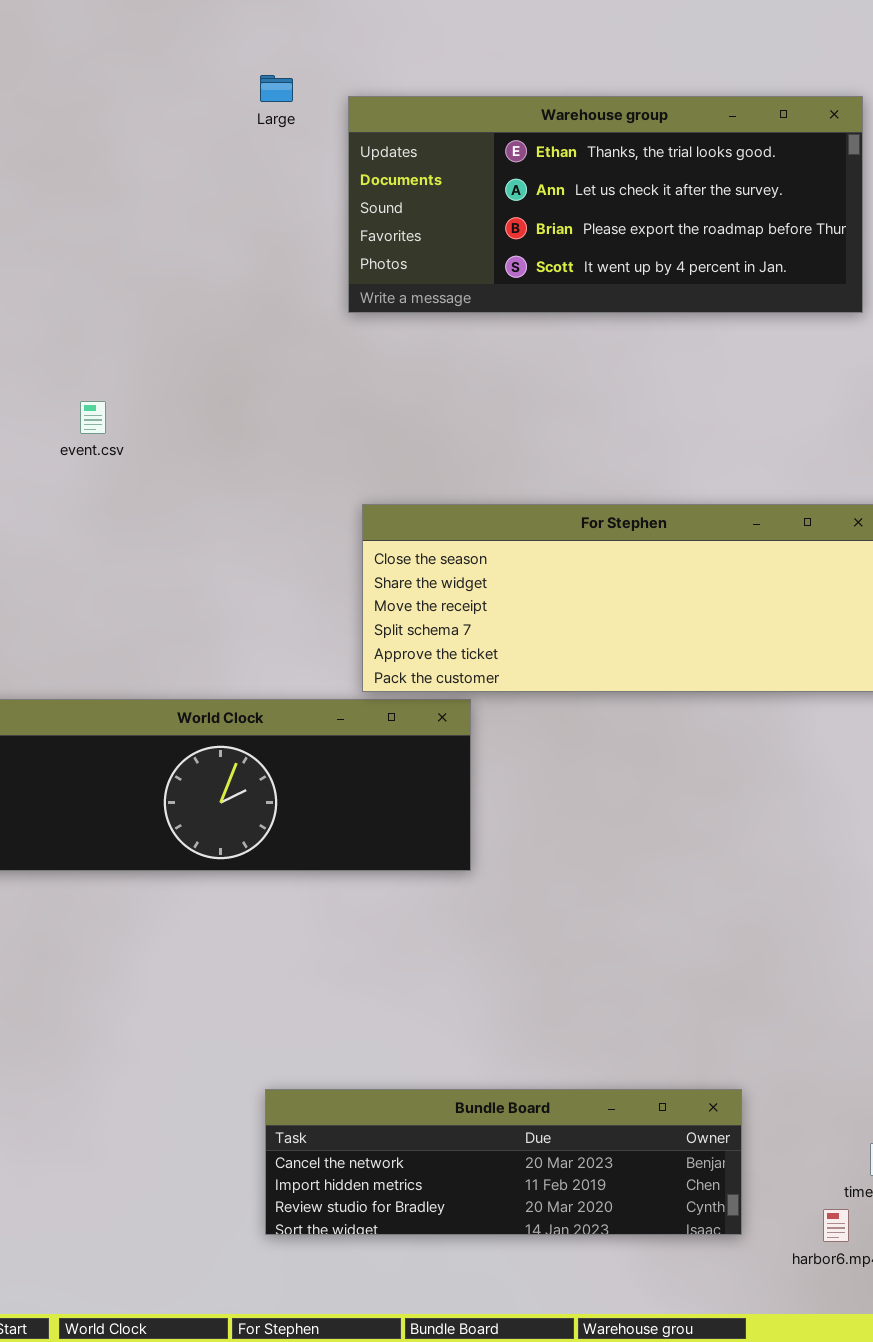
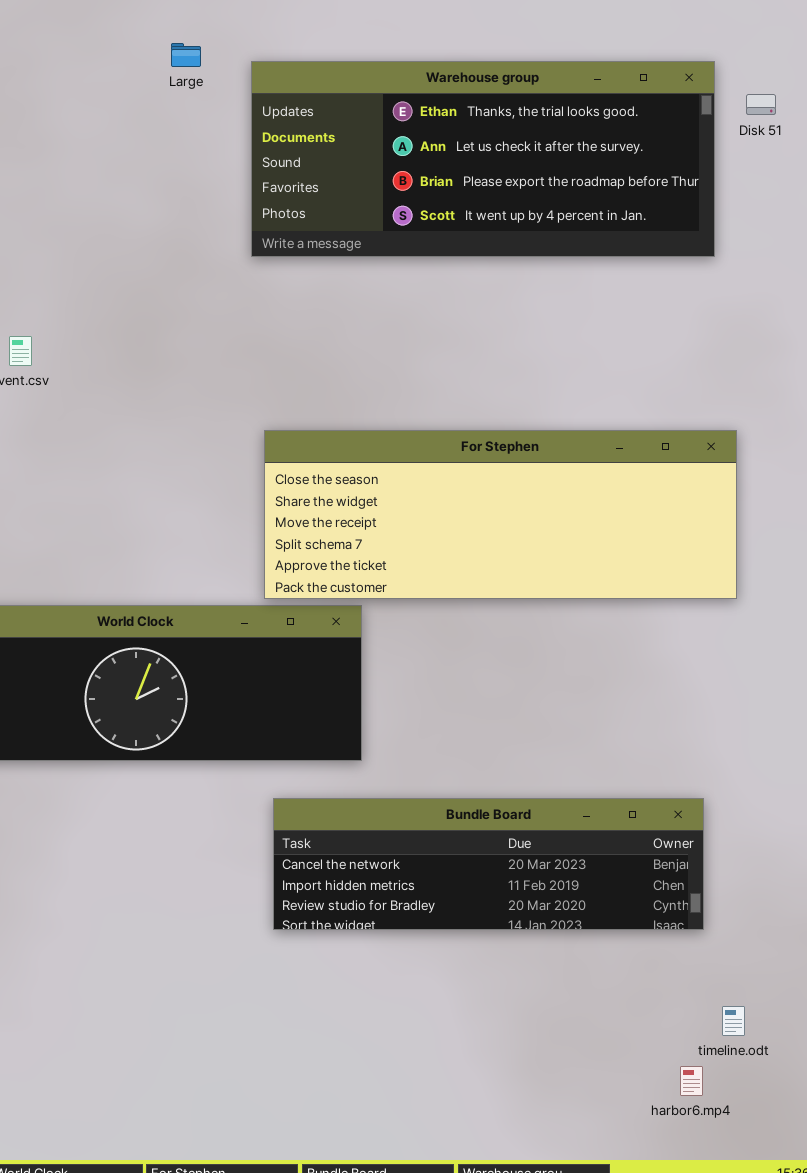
Bundle Board: [265,1089,742,1235] -> [273,798,704,930], moved

